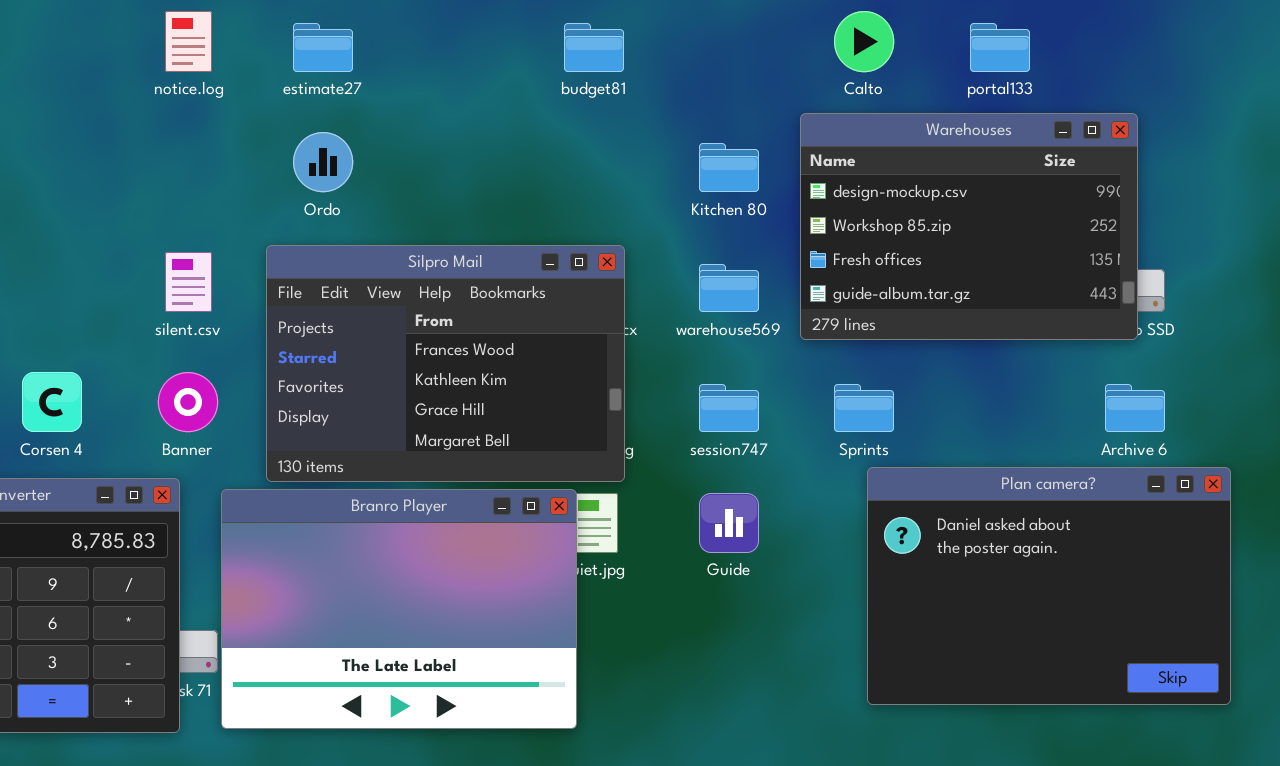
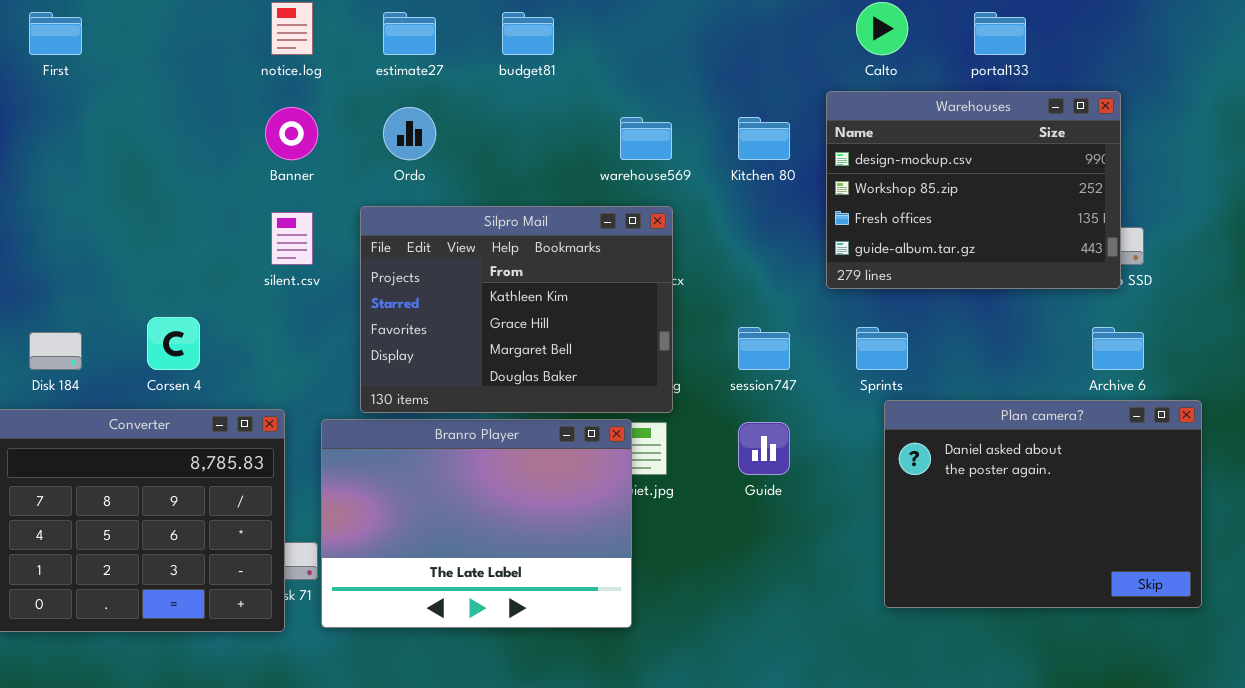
budget81: [564,23,624,72] -> [502,12,554,55], moved
Silpro Mail: [266,245,625,482] -> [360,206,673,413], scrolled down 1 row
warehouse569: [699,264,759,312] -> [620,117,672,160], moved
Banner: [158,372,218,432] -> [265,107,318,160], moved

